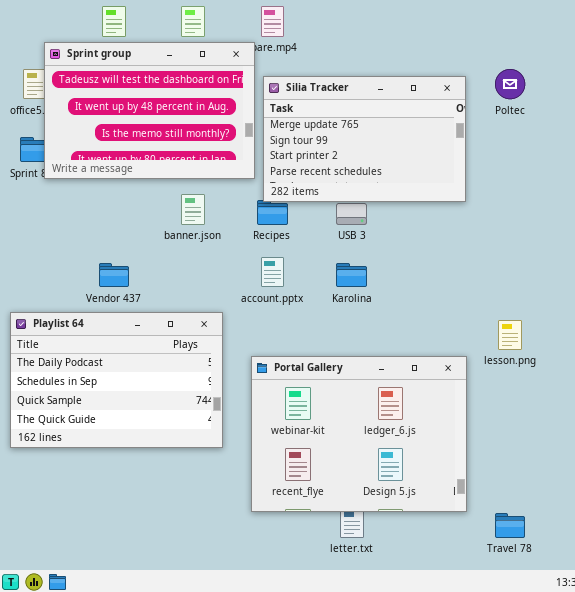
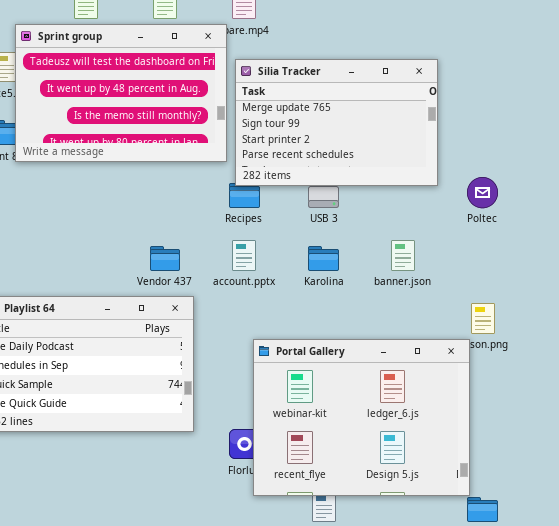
Poltec: [495,69,525,99] -> [467,177,498,208], moved
banner.json: [181,194,205,225] -> [391,240,415,271], moved
Vendor 437: [99,263,129,287] -> [150,246,180,271], moved
Portal Gallery: [251,356,467,512] -> [253,339,470,496], moved

